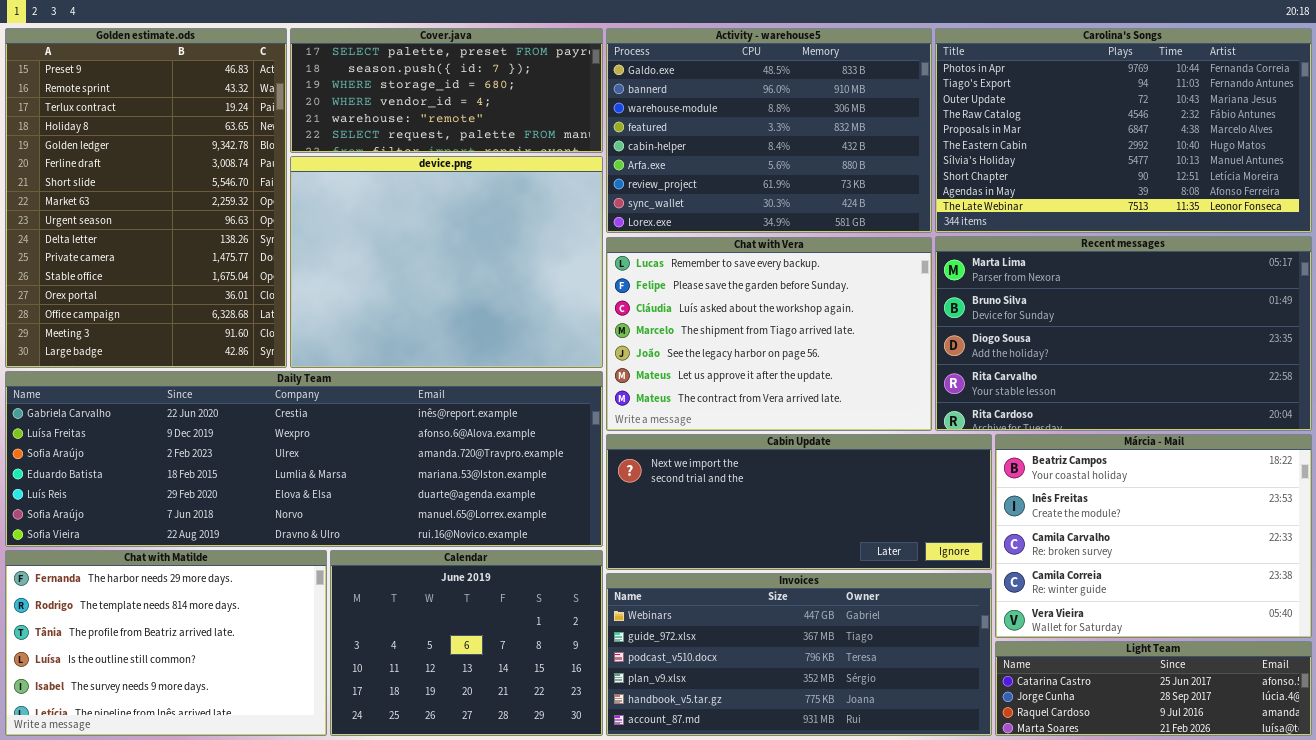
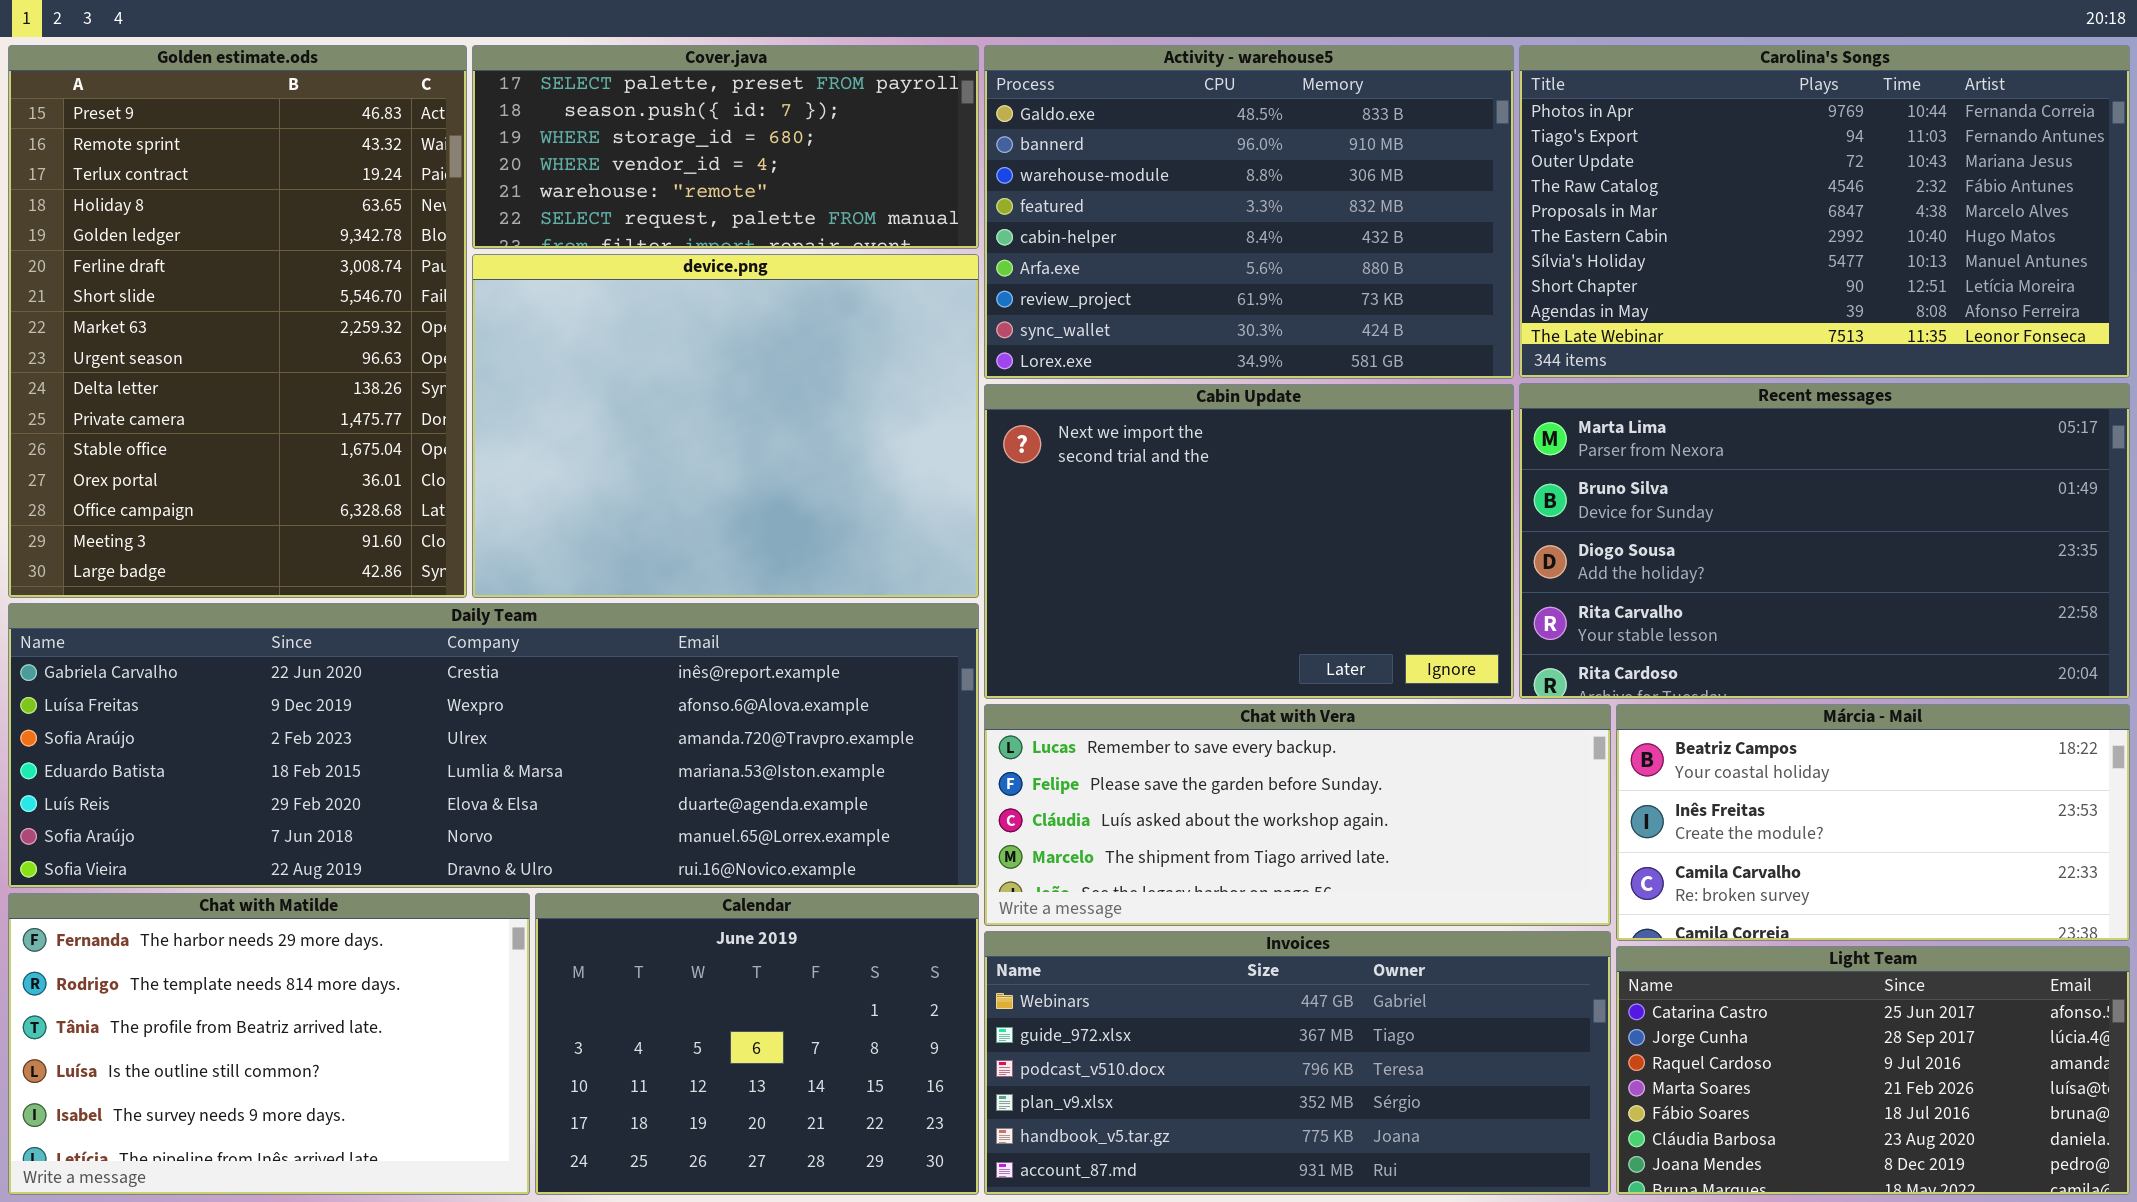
Chat with Vera: [606,237,932,431] -> [984,704,1611,926], moved, resized
Cabin Update: [606,434,992,570] -> [984,384,1514,699], moved, resized
Márcia - Mail: [995,434,1312,638] -> [1616,704,2130,941], resized
Light Team: [995,641,1312,736] -> [1616,946,2130,1195], resized

